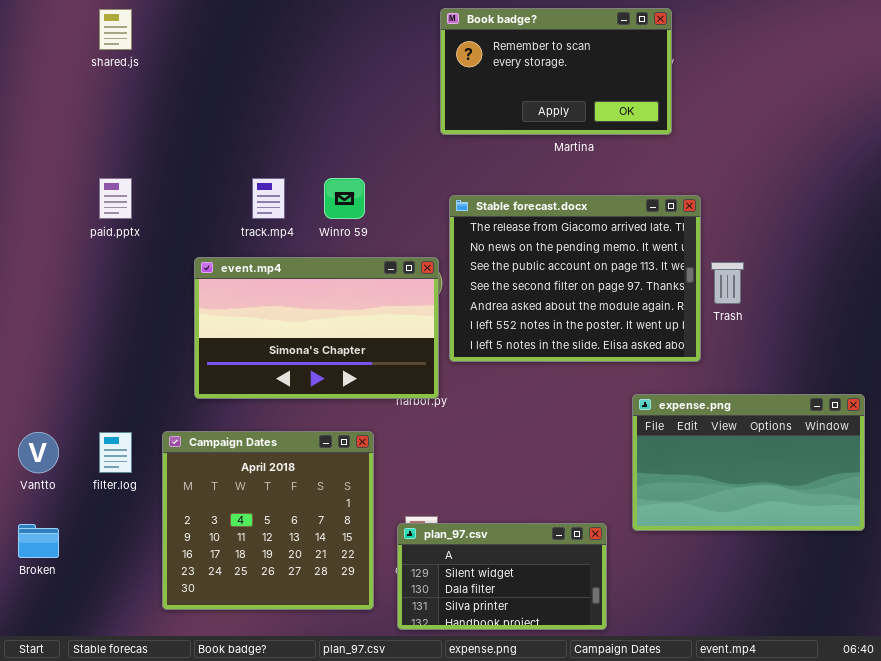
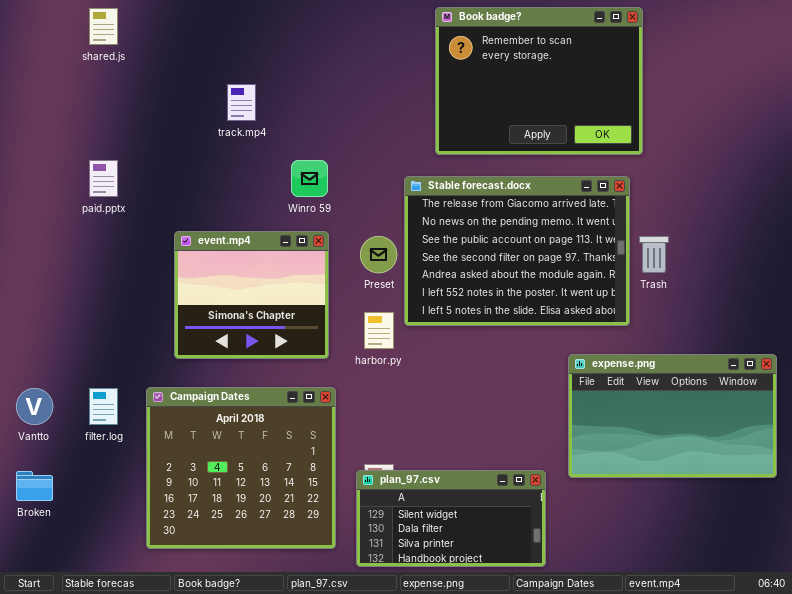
Book badge?: [440,8,672,135] -> [435,7,643,155], moved, resized
track.mp4: [252,178,285,219] -> [227,84,256,121], moved
event.mp4: [194,257,439,399] -> [174,231,329,359], resized

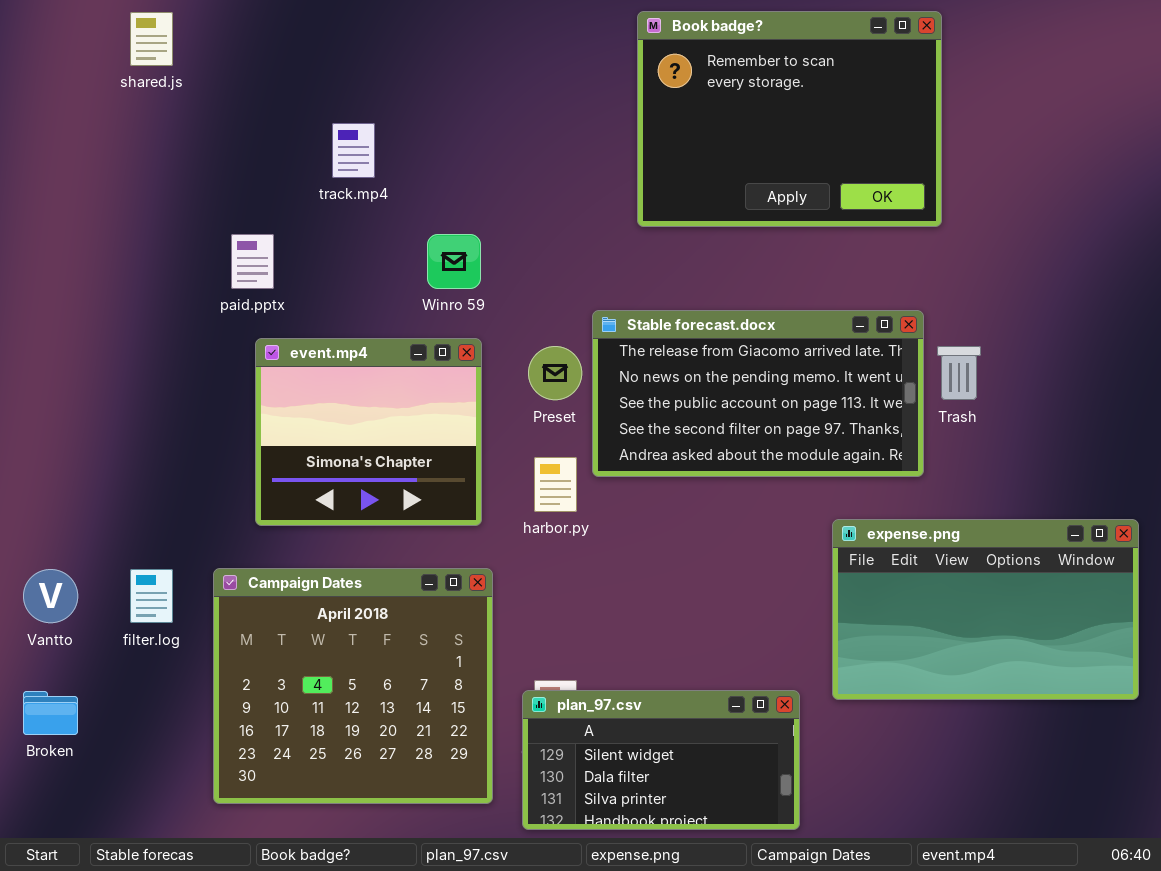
paid.pptx: [89,160,118,197] -> [231,234,274,289], moved
Stable forecast.docx: [404,176,630,326] -> [592,310,924,477], resized

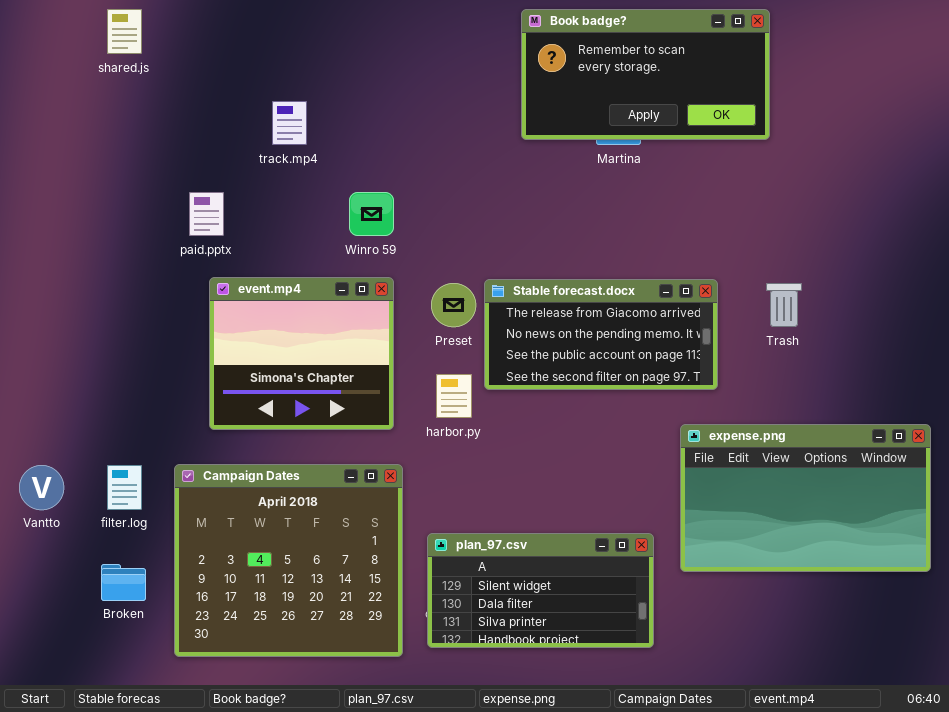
Book badge?: [637,11,942,227] -> [521,9,770,140], resized
Stable forecast.docx: [592,310,924,477] -> [484,279,718,390], resized
plan_97.csv: [522,690,800,830] -> [427,533,654,648], moved
Broken: [23,691,78,735] -> [101,564,146,601], moved

